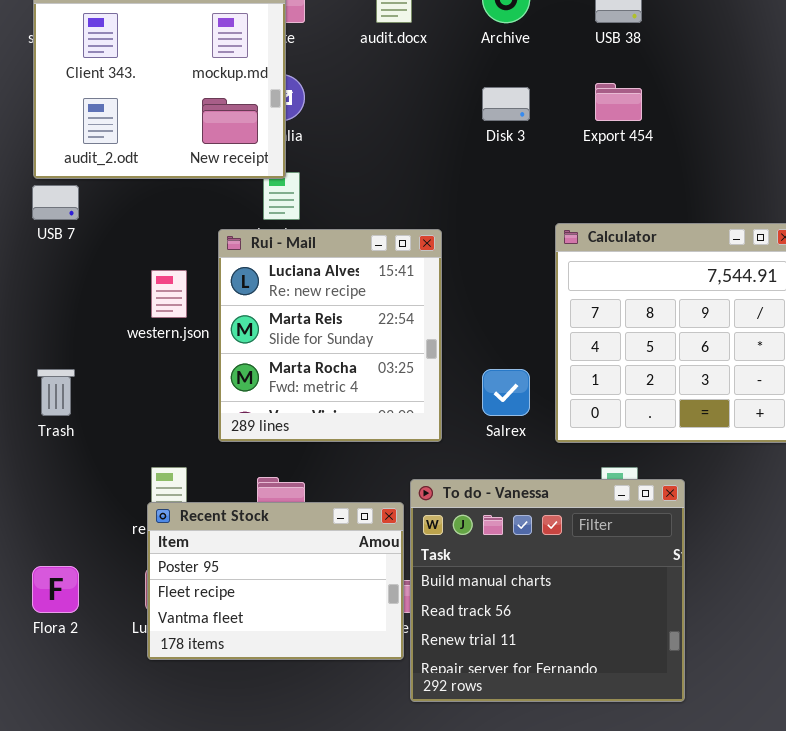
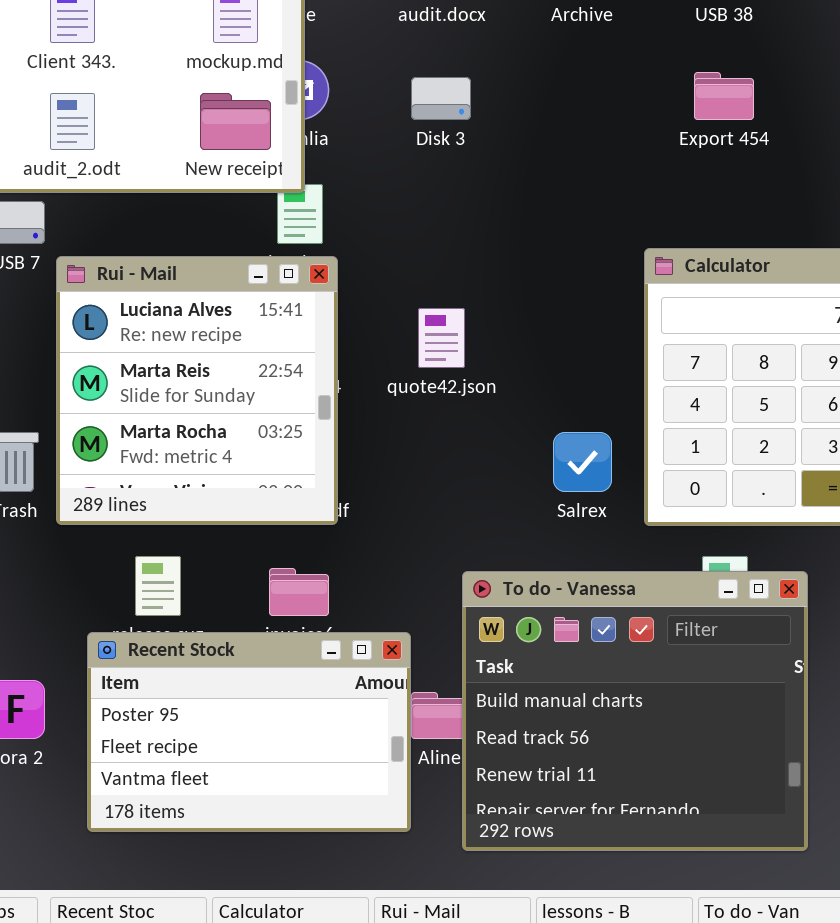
Disk 3: [482,87,530,121] -> [411,77,471,120], moved
Rui - Mail: [218,229,442,442] -> [56,256,338,525], moved
Recent Stock: [147,502,404,660] -> [87,632,411,832], moved

